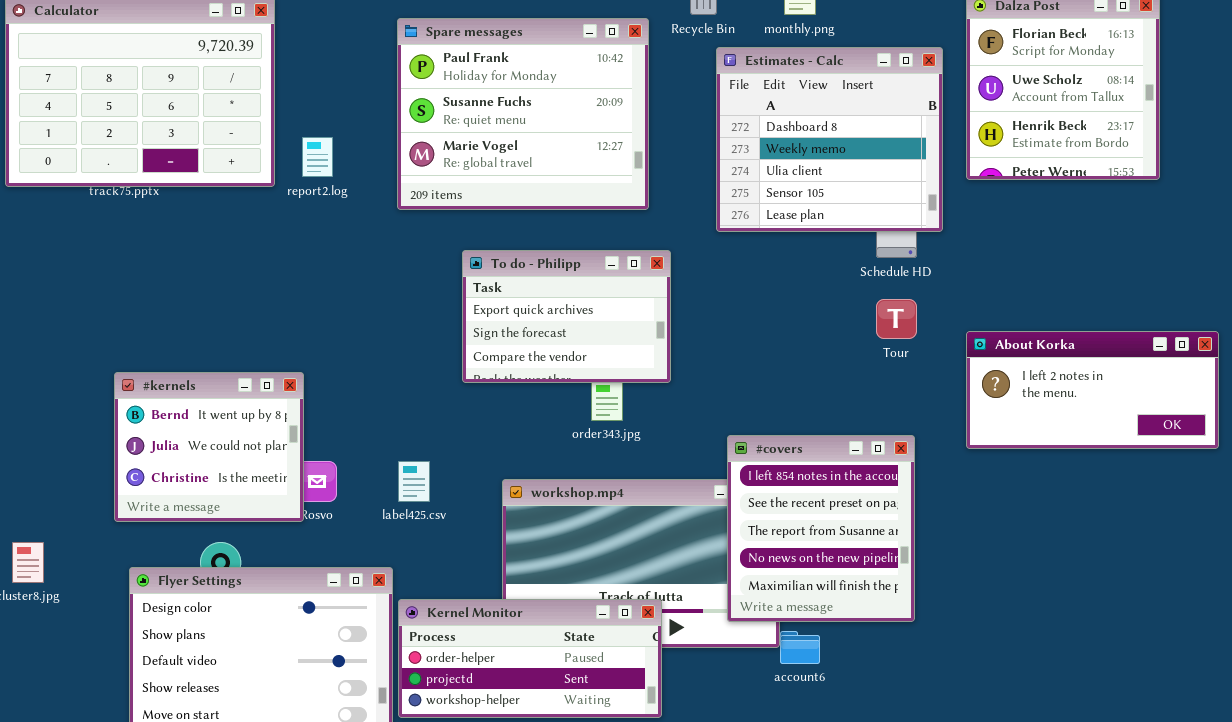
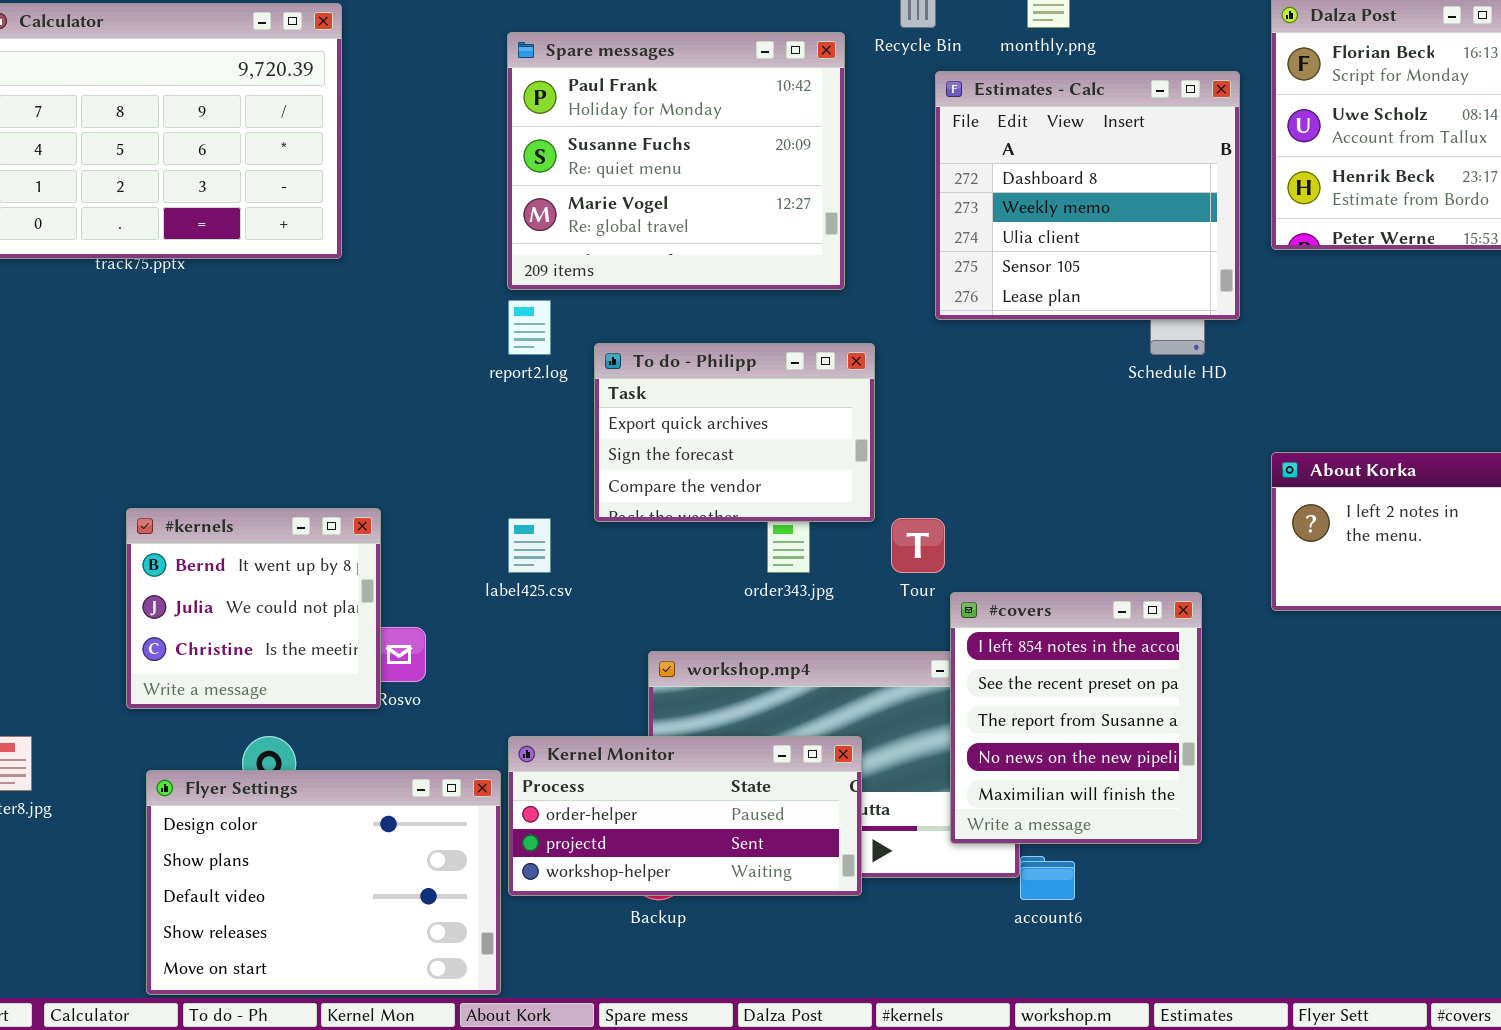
report2.log: [302,137,333,177] -> [508,300,551,355], moved
Tour: [876,299,917,339] -> [891,518,945,573], moved
label425.csv: [398,461,430,502] -> [508,518,551,573], moved
Kernel Monitor: [398,599,662,718] -> [508,736,862,896], moved

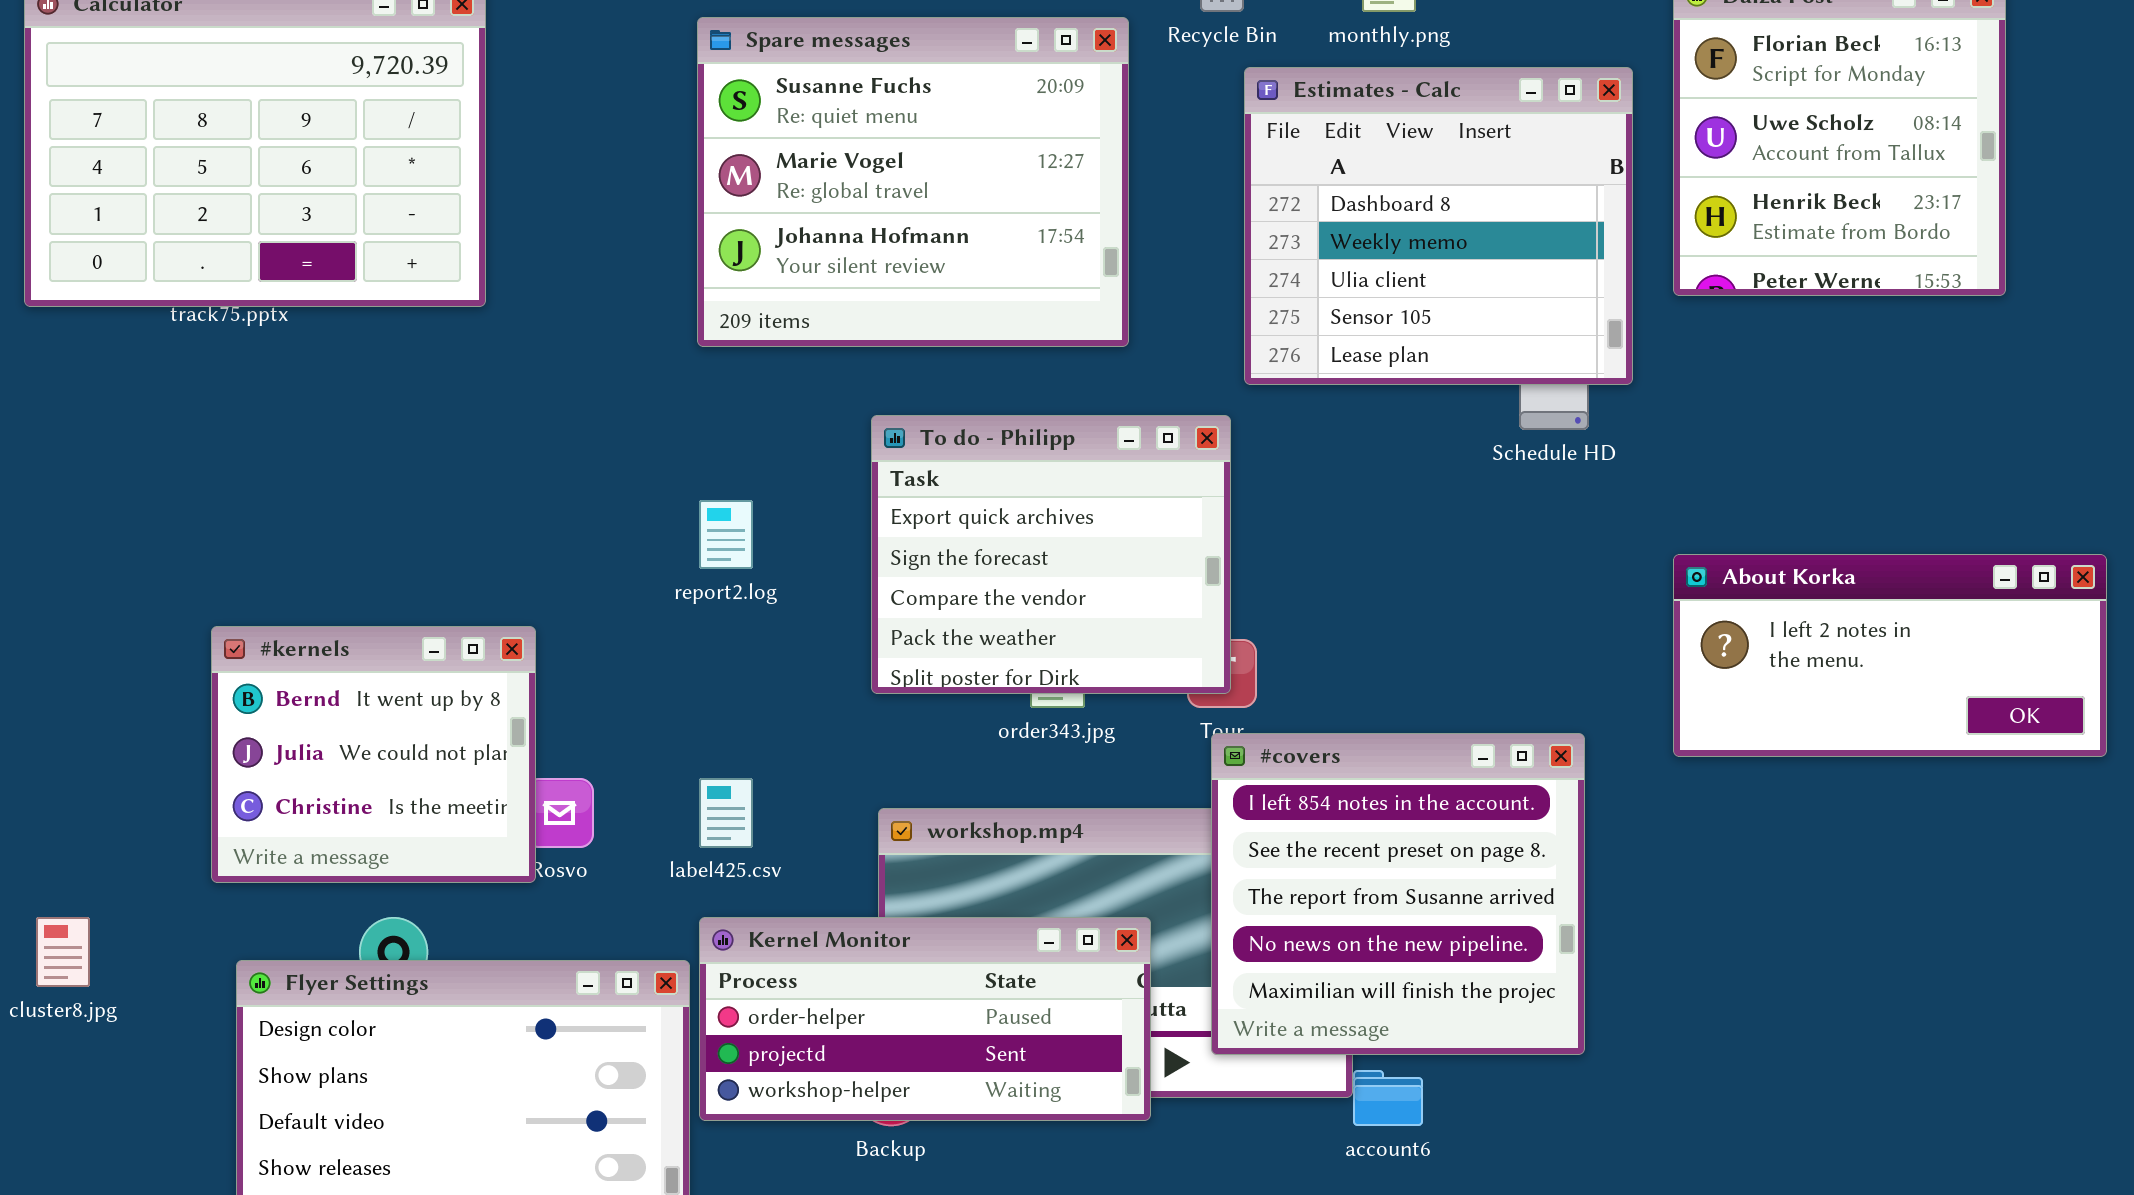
Spare messages: [507,32,845,290] -> [697,17,1129,347], scrolled down 1 row
report2.log: [508,300,551,355] -> [699,500,753,569], moved
To do - Philipp: [594,343,875,522] -> [871,415,1231,694], moved, resized
label425.csv: [508,518,551,573] -> [699,778,753,848], moved
#covers: [950,592,1202,844] -> [1211,733,1585,1055], resized

